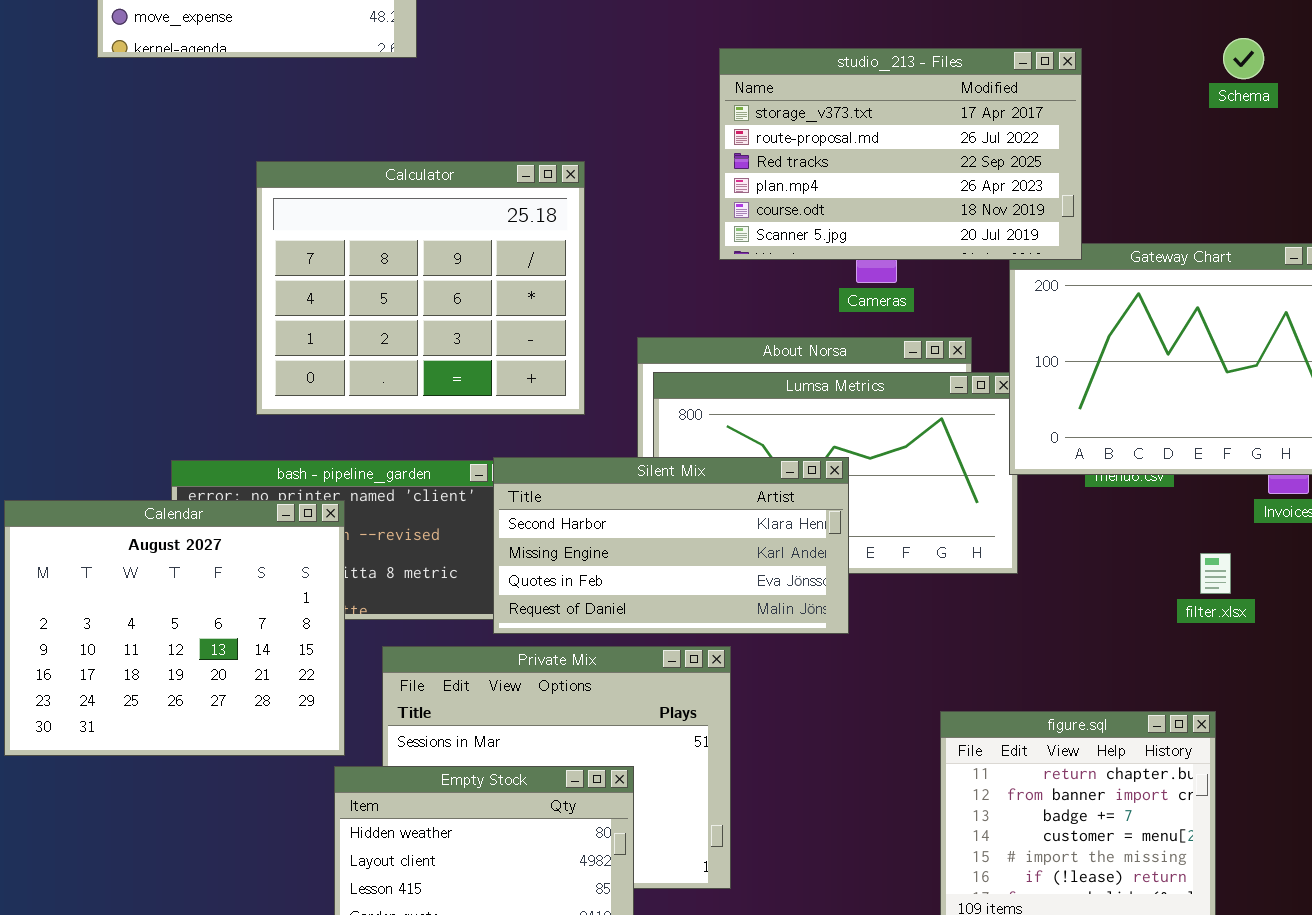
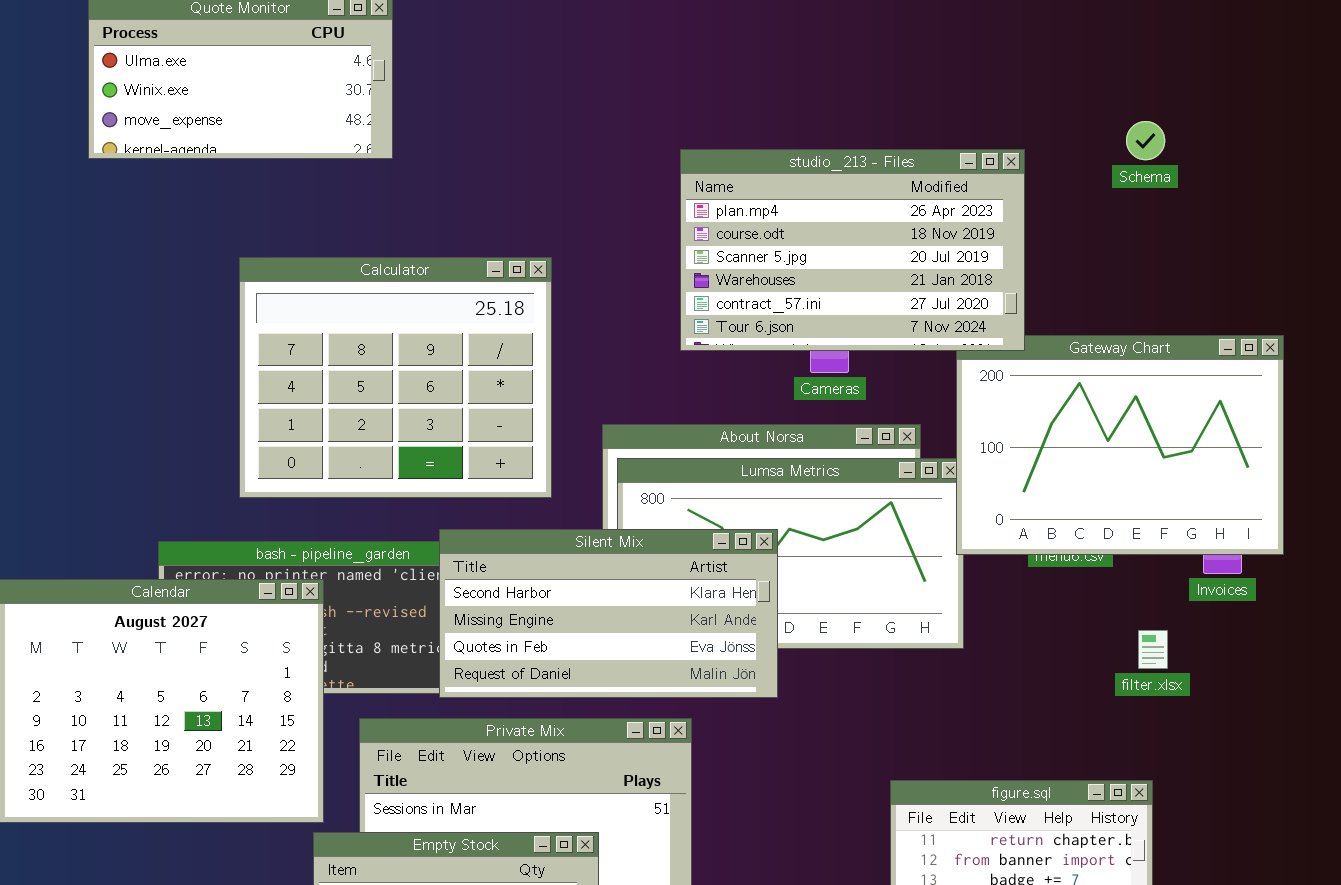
Schema: [1223,38,1264,79] -> [1126,121,1165,160], moved
studio_213 - Files: [719,48,1082,260] -> [680,149,1025,351], scrolled down 3 rows
Silent Mix: [493,457,849,634] -> [439,529,778,698], moved

